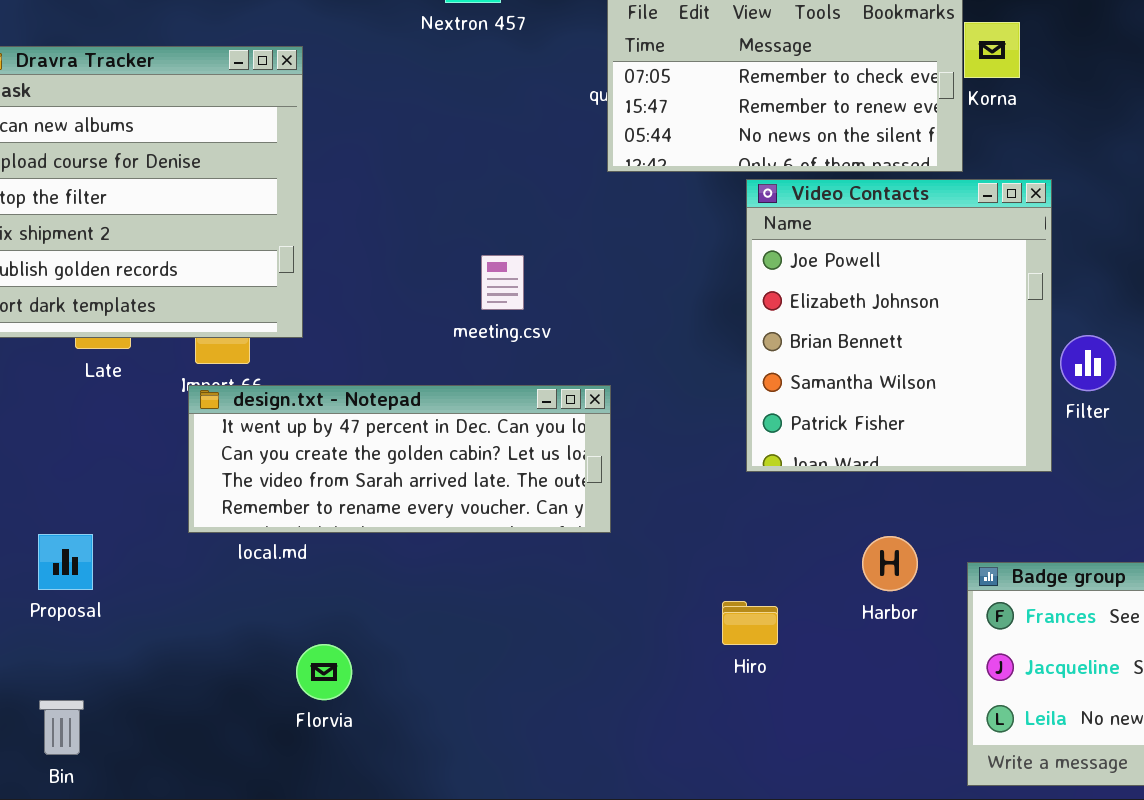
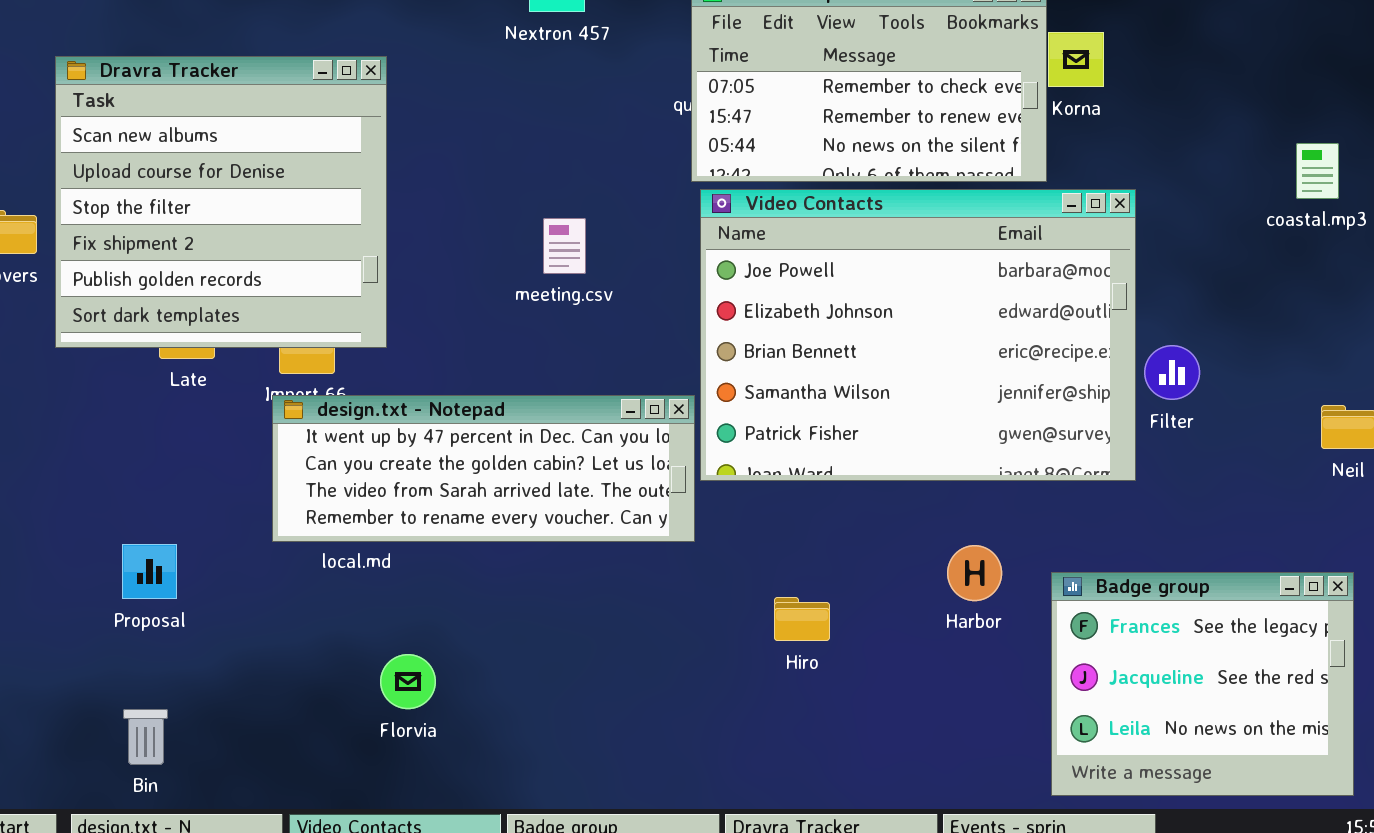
Video Contacts: [746,179,1052,472] -> [700,189,1136,481], resized
meeting.csv: [481,255,524,310] -> [543,218,586,274], moved
Hiro: [722,601,778,645] -> [774,597,830,641], moved

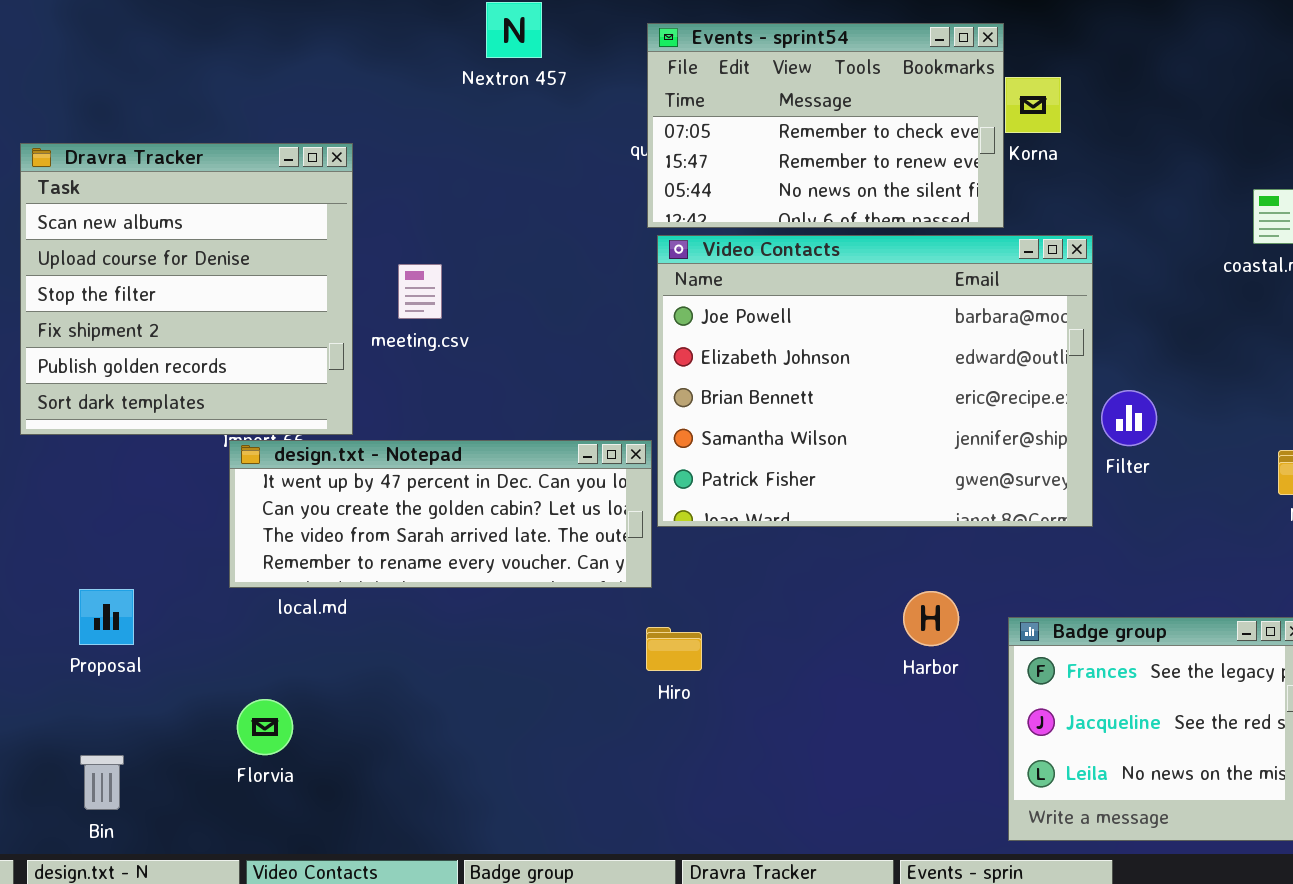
Dravra Tracker: [55,56,387,348] -> [20,143,353,435], moved
meeting.csv: [543,218,586,274] -> [398,264,442,319], moved
Hiro: [774,597,830,641] -> [646,627,702,671], moved
Florvia: [380,654,436,709] -> [237,699,293,755], moved

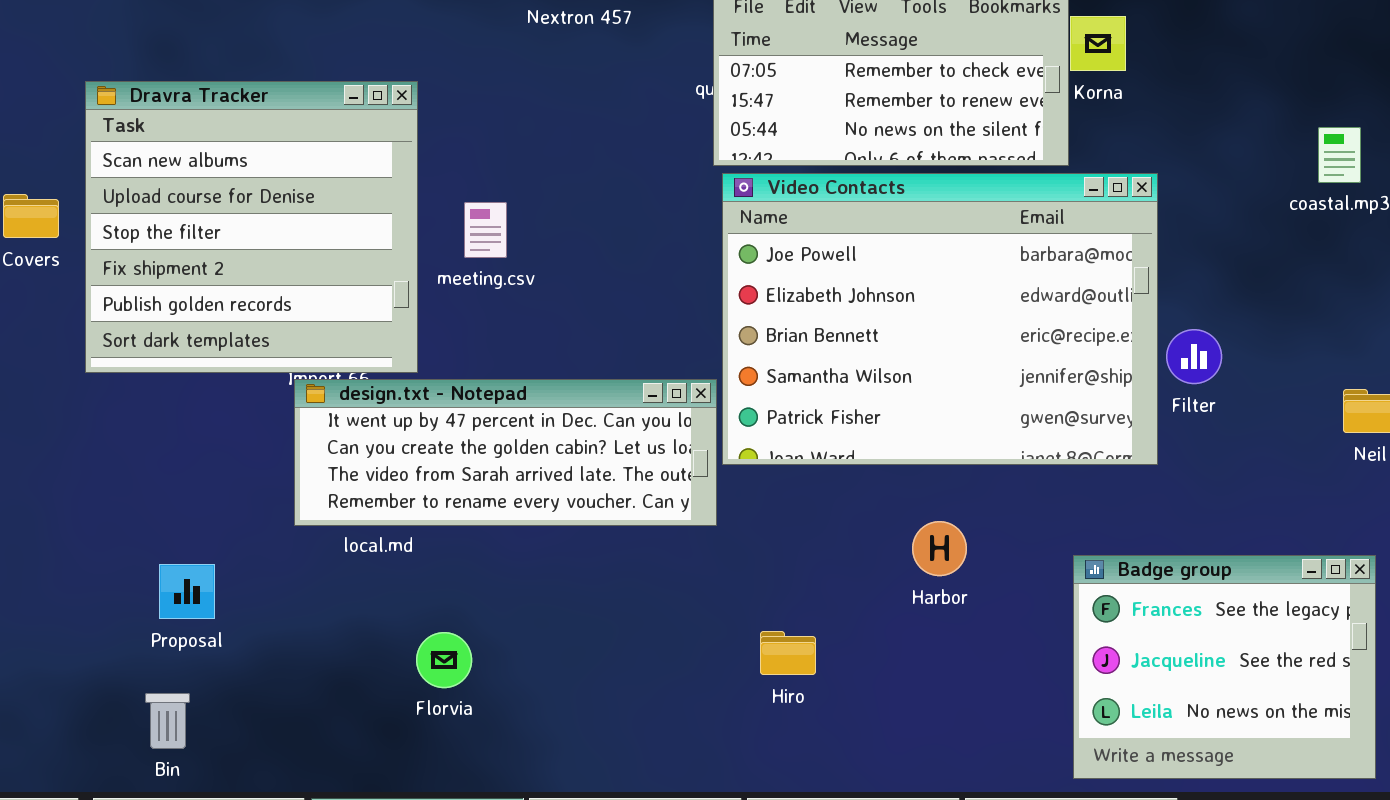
Proposal: [79,589,134,645] -> [159,564,215,619], moved
Harbor: [903,591,959,646] -> [912,521,967,576], moved
Hiro: [646,627,702,671] -> [760,631,816,675], moved
Florvia: [237,699,293,755] -> [416,632,472,688], moved

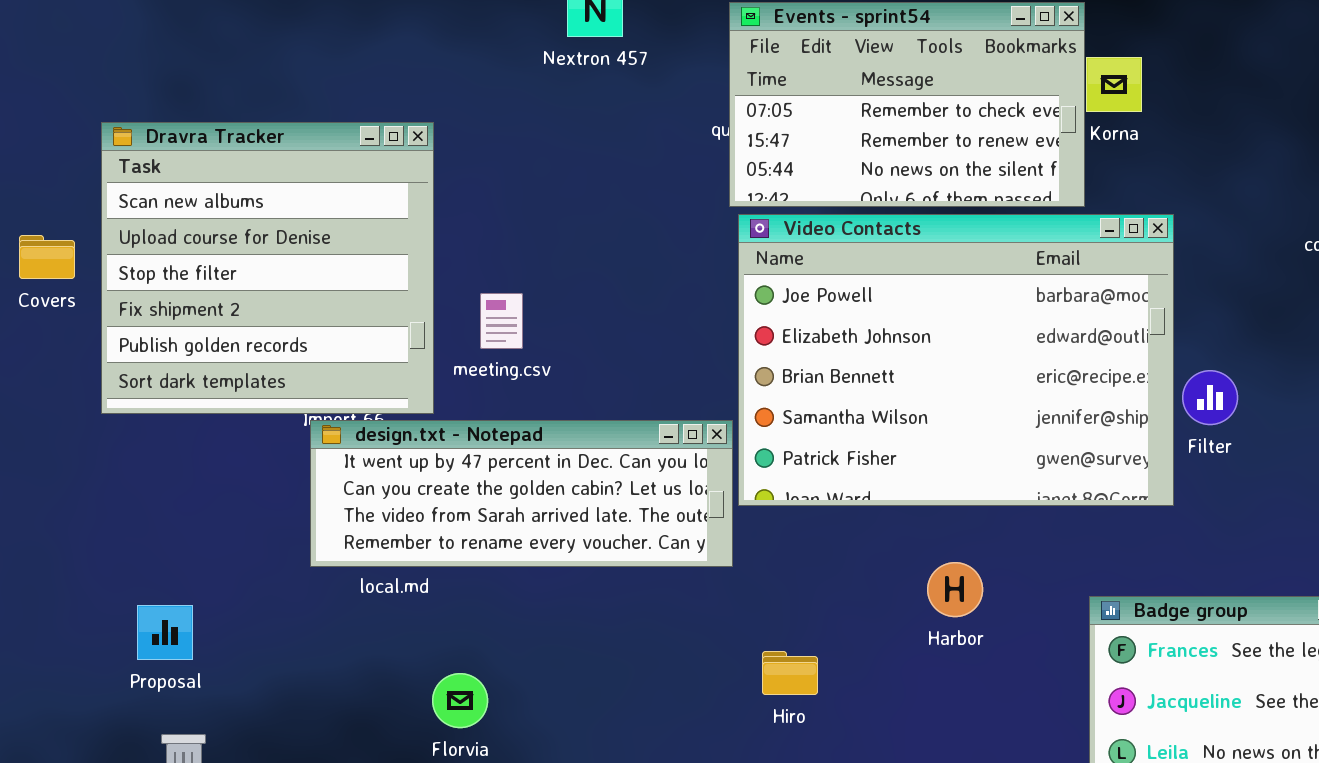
meeting.csv: [464,202,507,258] -> [480,293,523,349], moved
Proposal: [159,564,215,619] -> [137,605,193,660], moved
Hiro: [760,631,816,675] -> [762,651,818,695], moved

